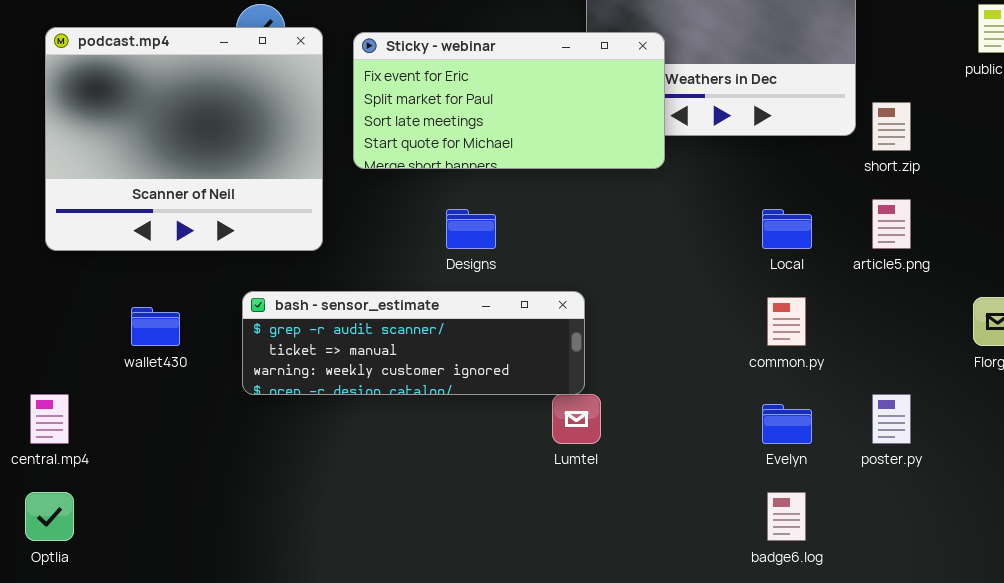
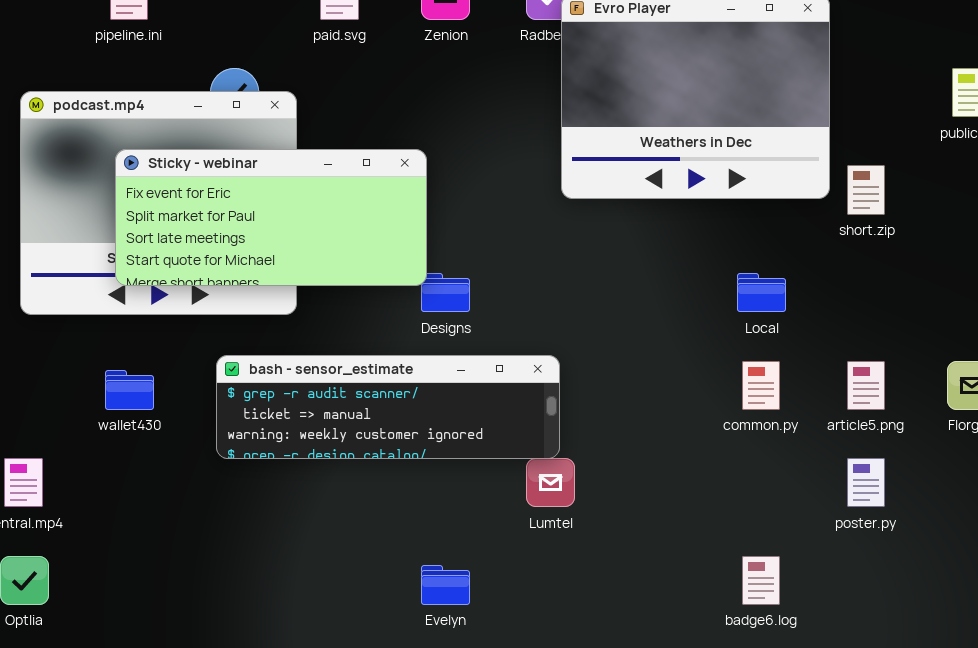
Sticky - webinar: [353,32,665,169] -> [115,149,427,286], moved
article5.png: [872,199,911,249] -> [847,361,885,410], moved
Evelyn: [762,404,812,444] -> [421,565,470,605], moved

